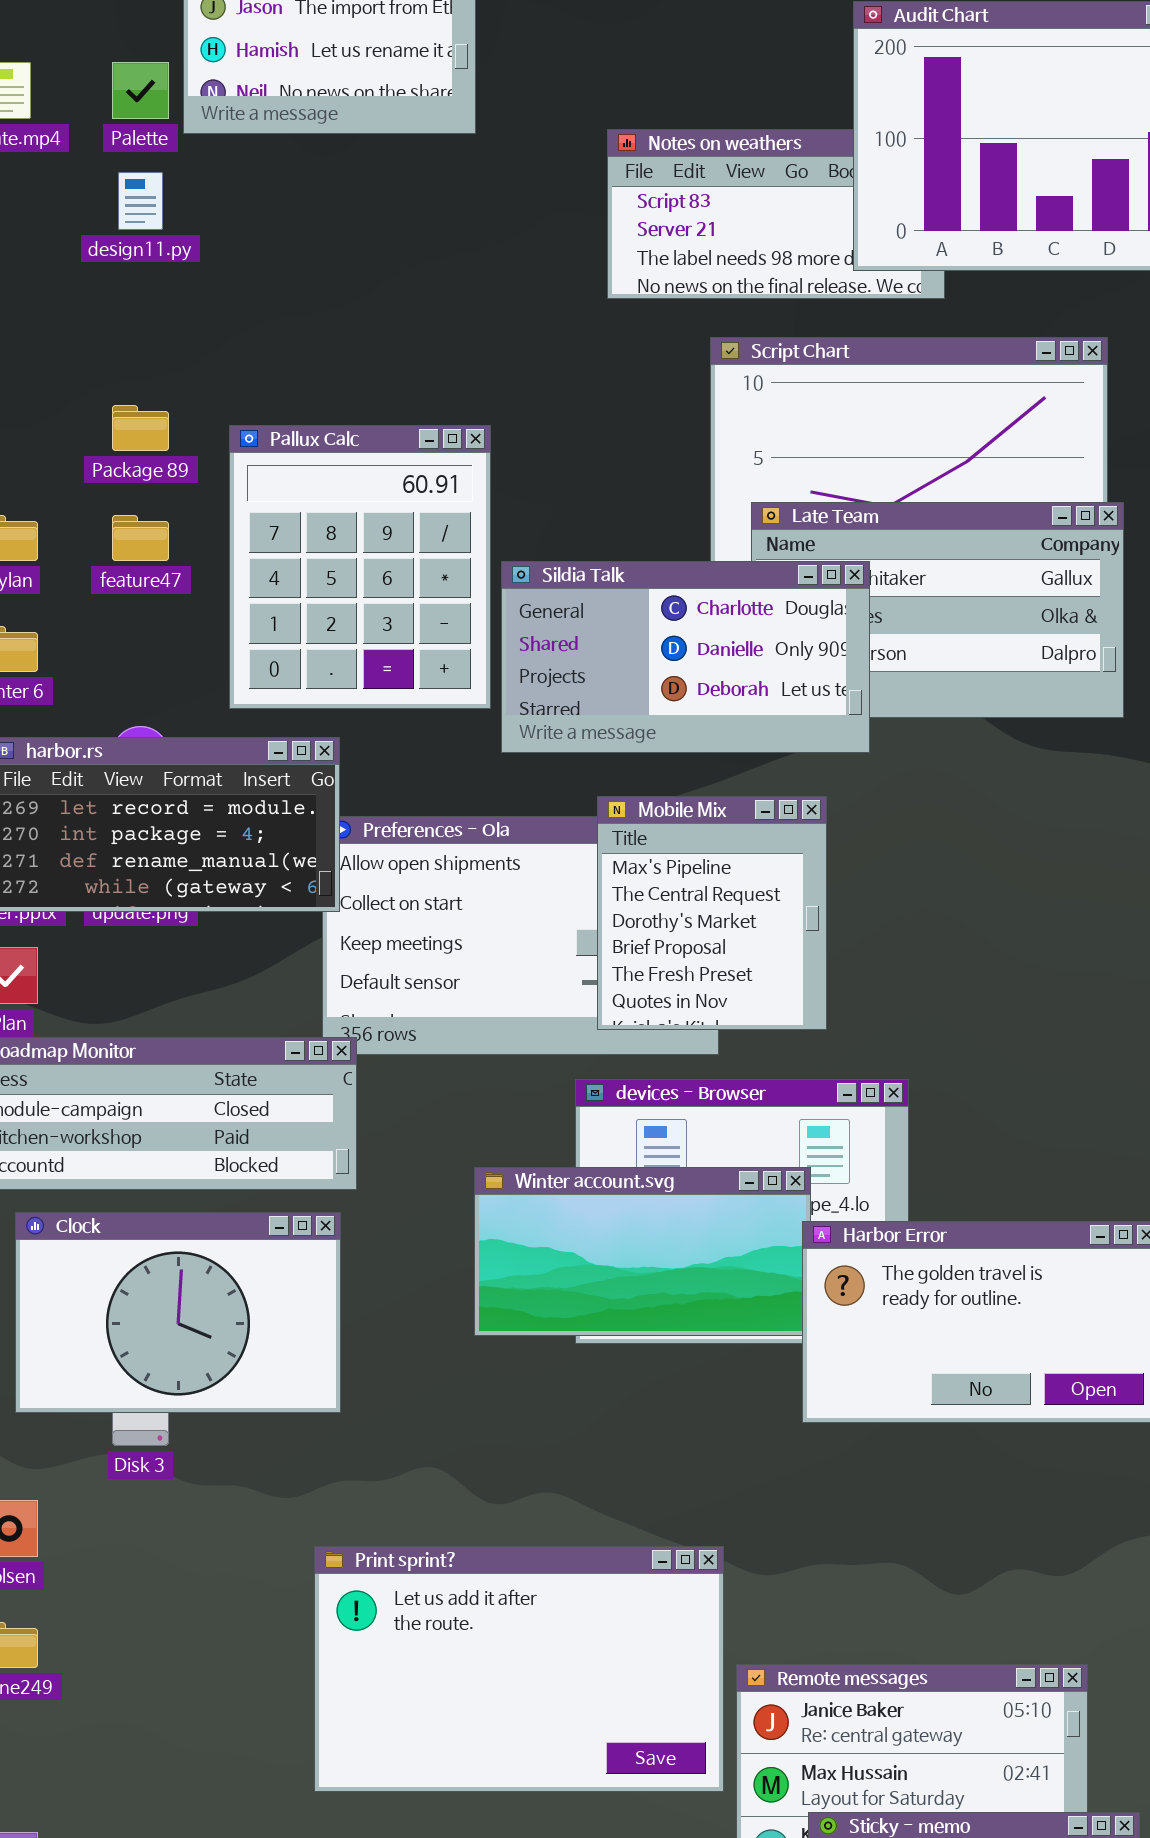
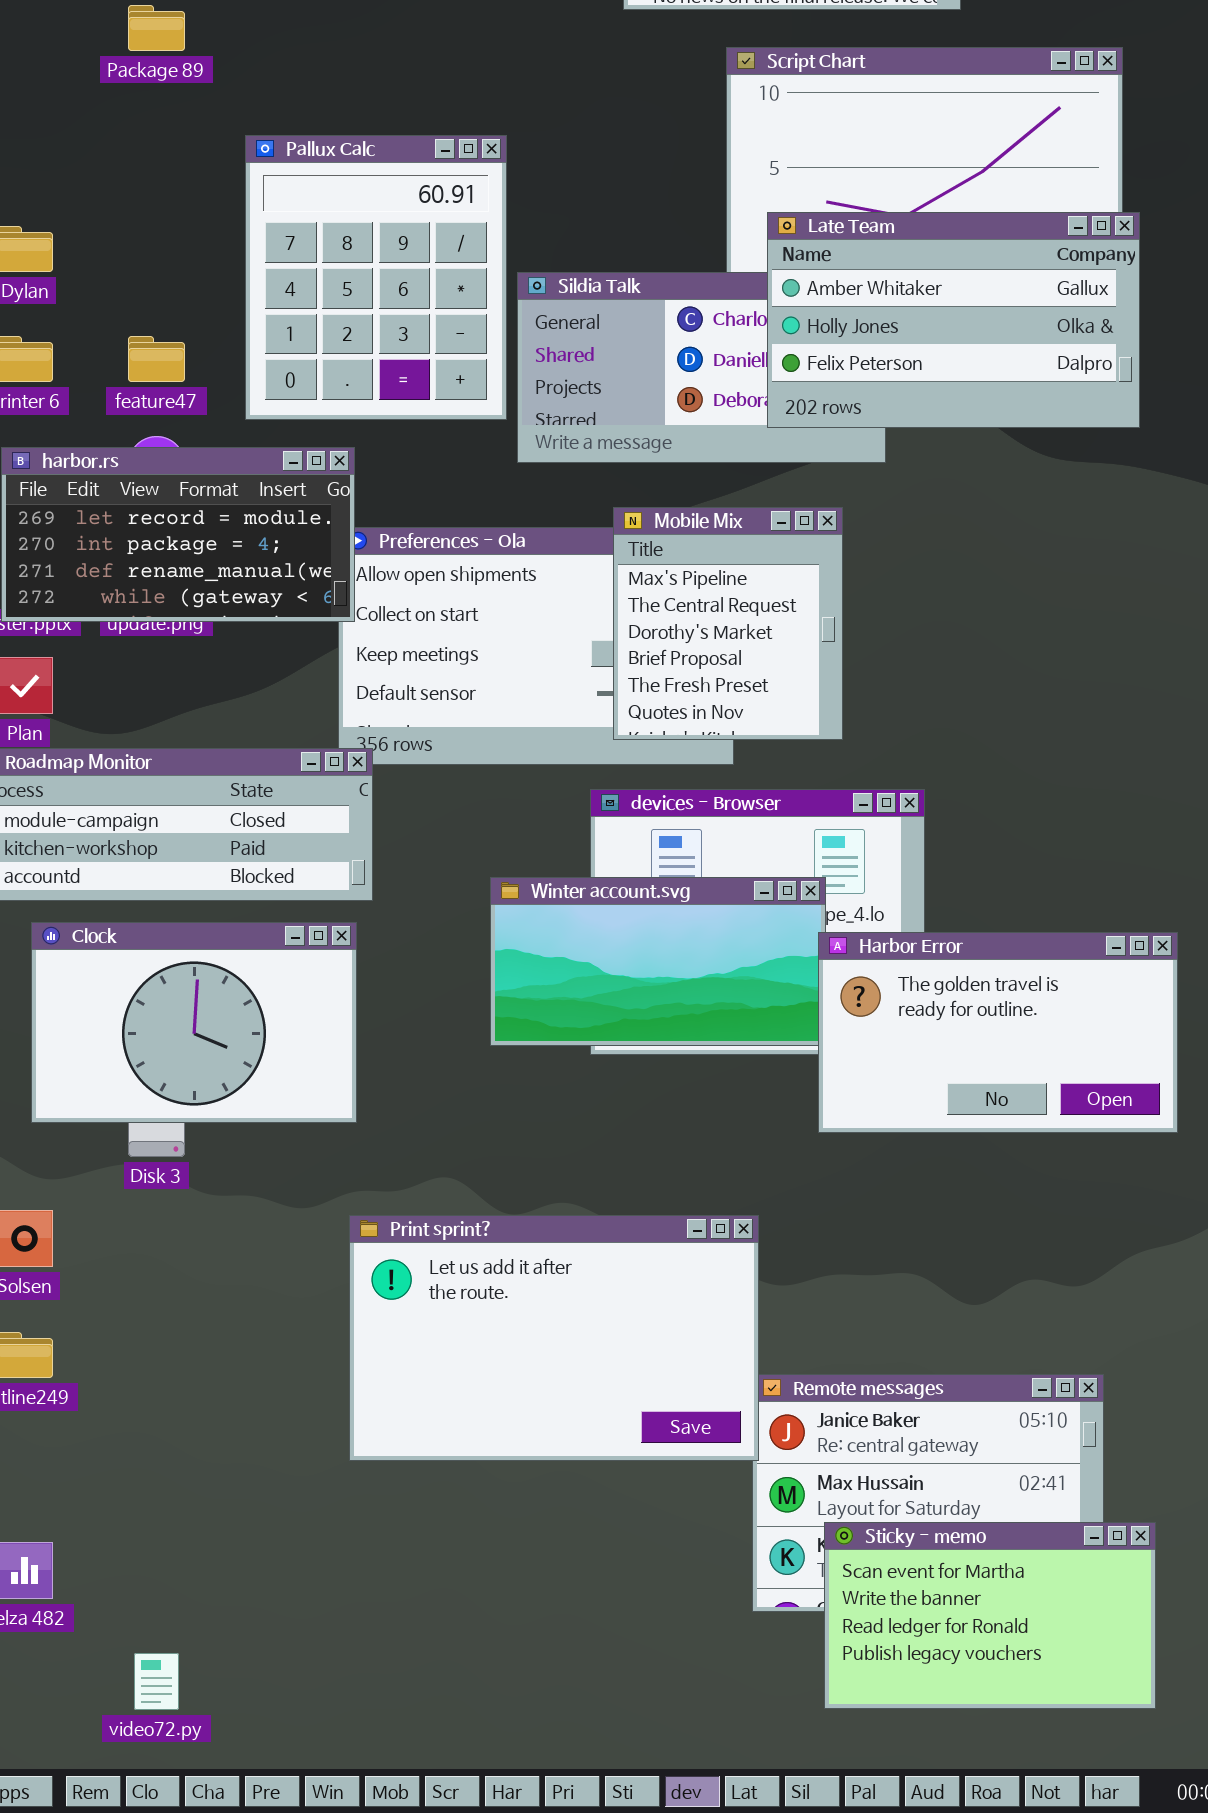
Package 89: [112,405,169,451] -> [128,5,185,51], moved
Late Team: [751,502,1124,718] -> [767,212,1140,428], raised
feature47: [112,515,169,561] -> [128,336,185,382], moved
Print sprint?: [314,1546,724,1792] -> [349,1215,759,1461], moved

